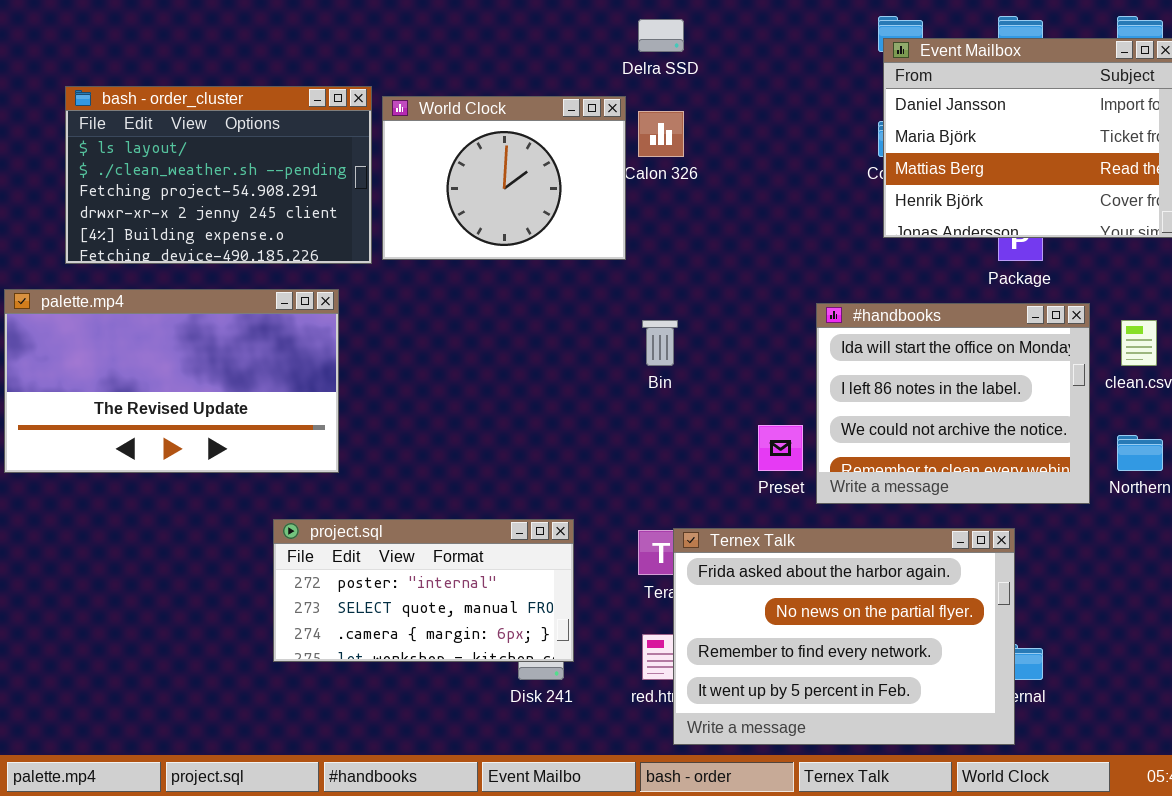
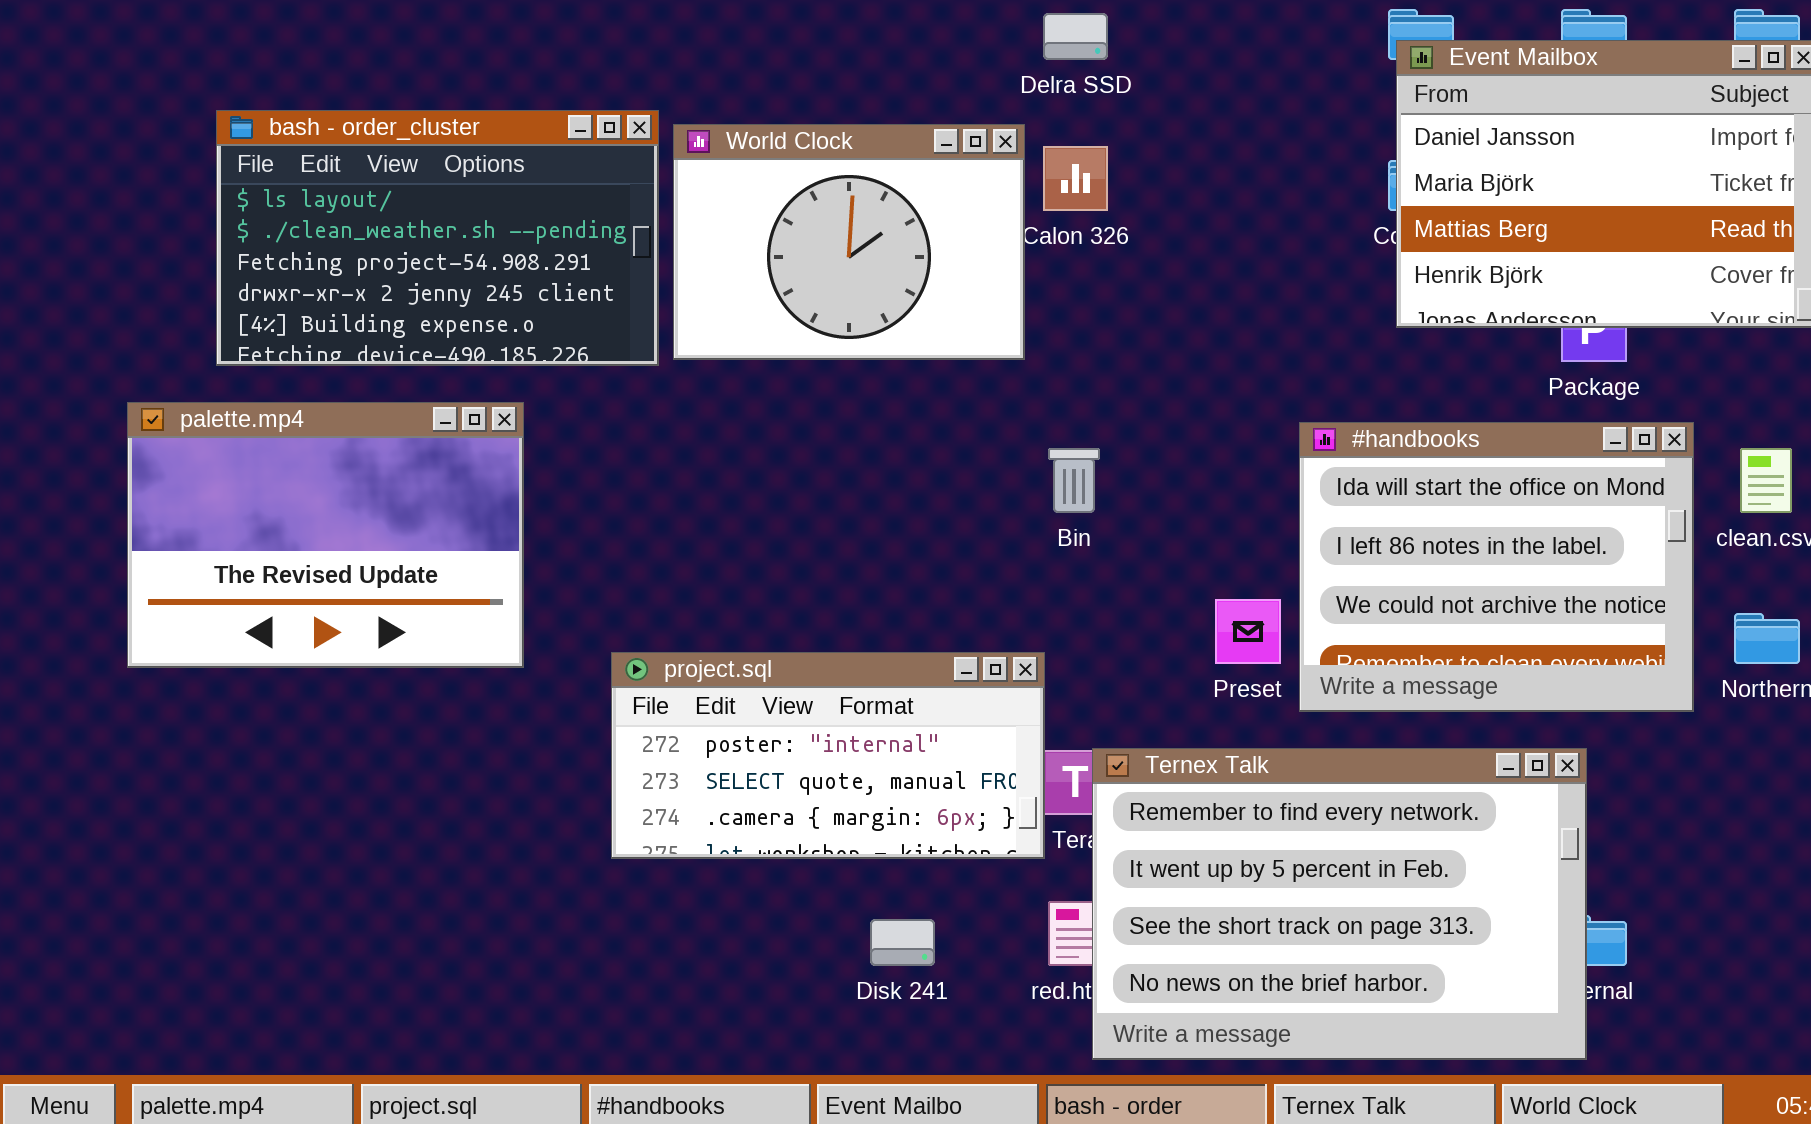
palette.mp4: [4,289,339,473] -> [127,402,524,668], resized
project.sql: [273,519,574,662] -> [611,652,1045,859], moved
Ternex Talk: [673,528,1015,745] -> [1092,748,1587,1060], scrolled down 2 rows

